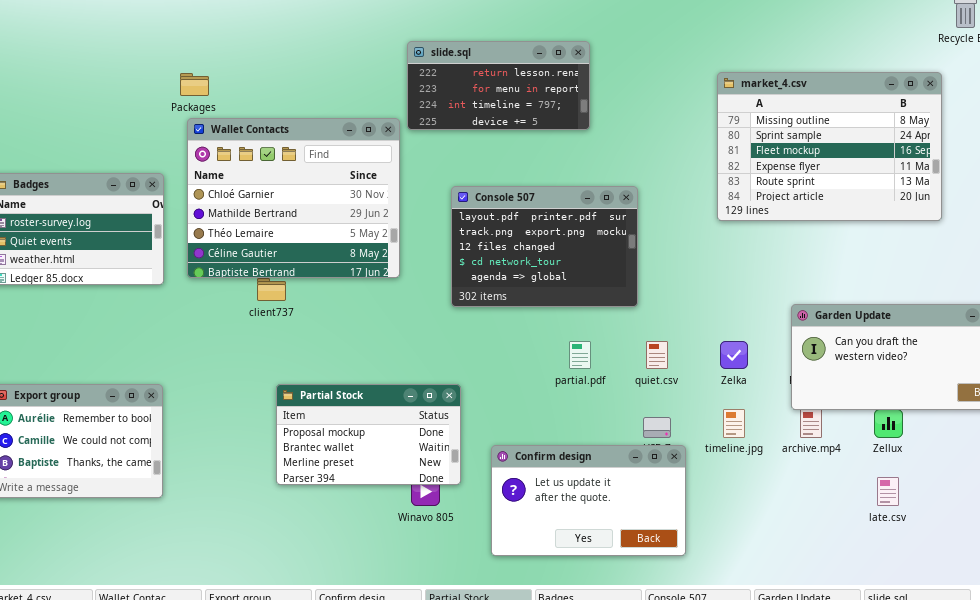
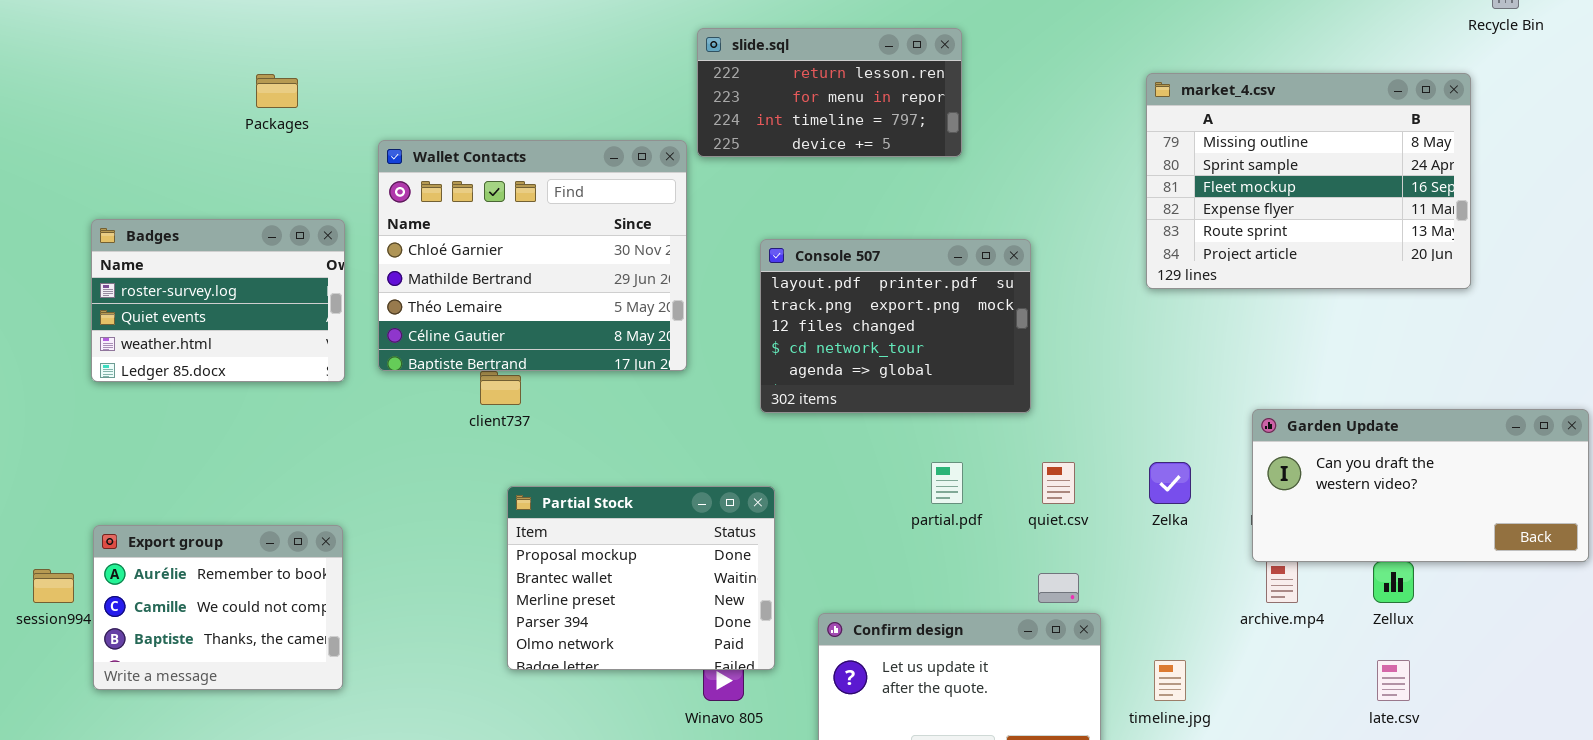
Packages: [180,73,209,96] -> [256,74,298,108], moved
Partial Stock: [276,384,461,485] -> [507,486,775,670], resized
timeline.jpg: [723,409,745,438] -> [1154,660,1186,701], moved

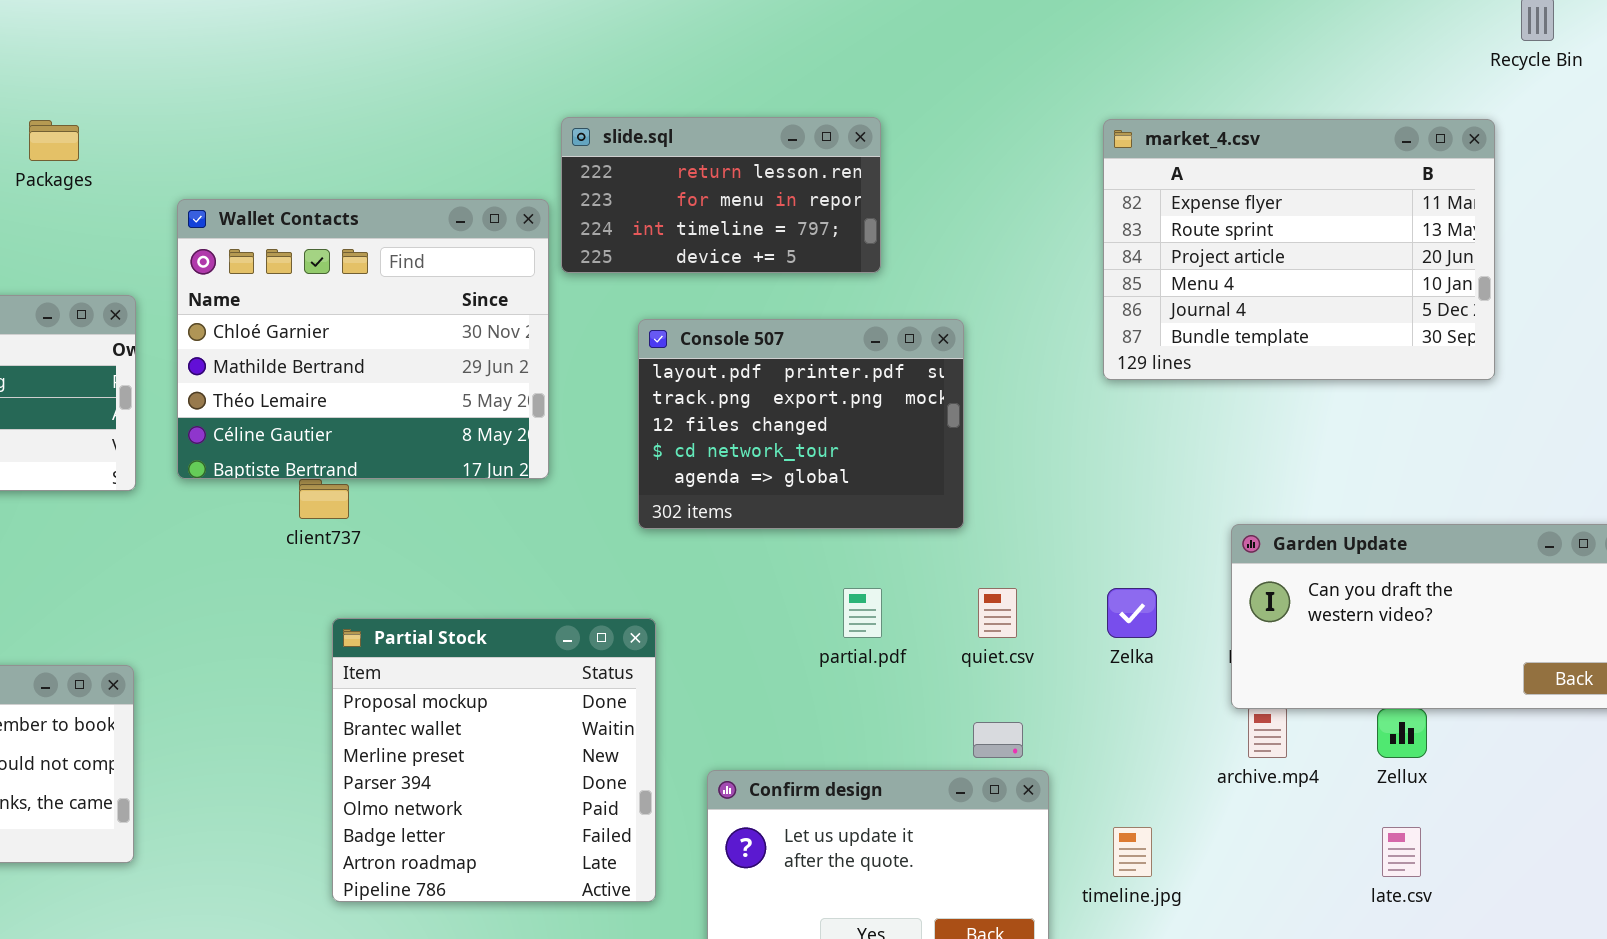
slide.sql: [697,28,962,157] -> [561,117,881,273], moved
market_4.csv: [1146,73,1471,289] -> [1103,119,1495,380], scrolled down 3 rows
Partial Stock: [507,486,775,670] -> [332,618,656,902], resized

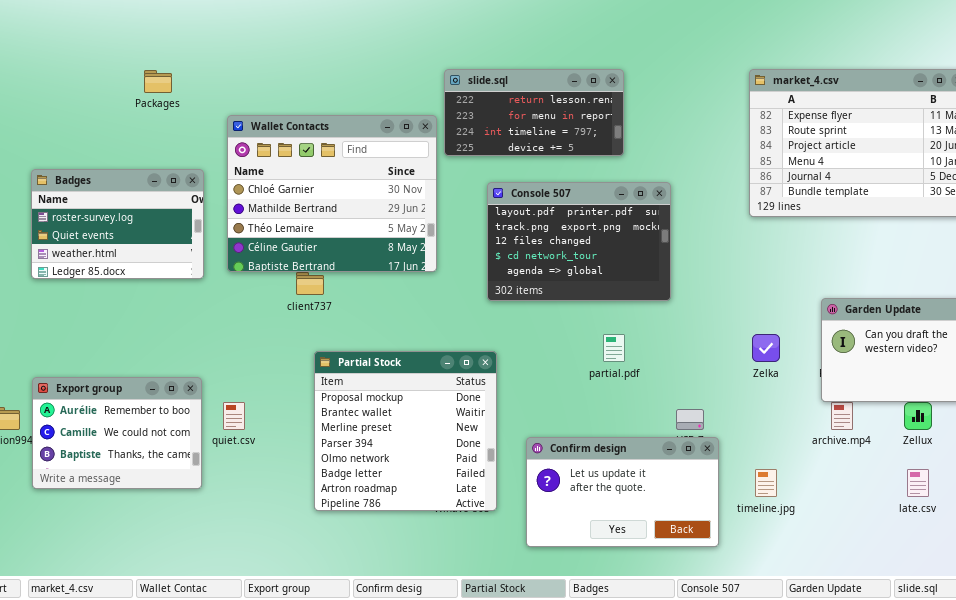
quiet.csv: [978,588,1017,638] -> [223,402,245,430], moved

